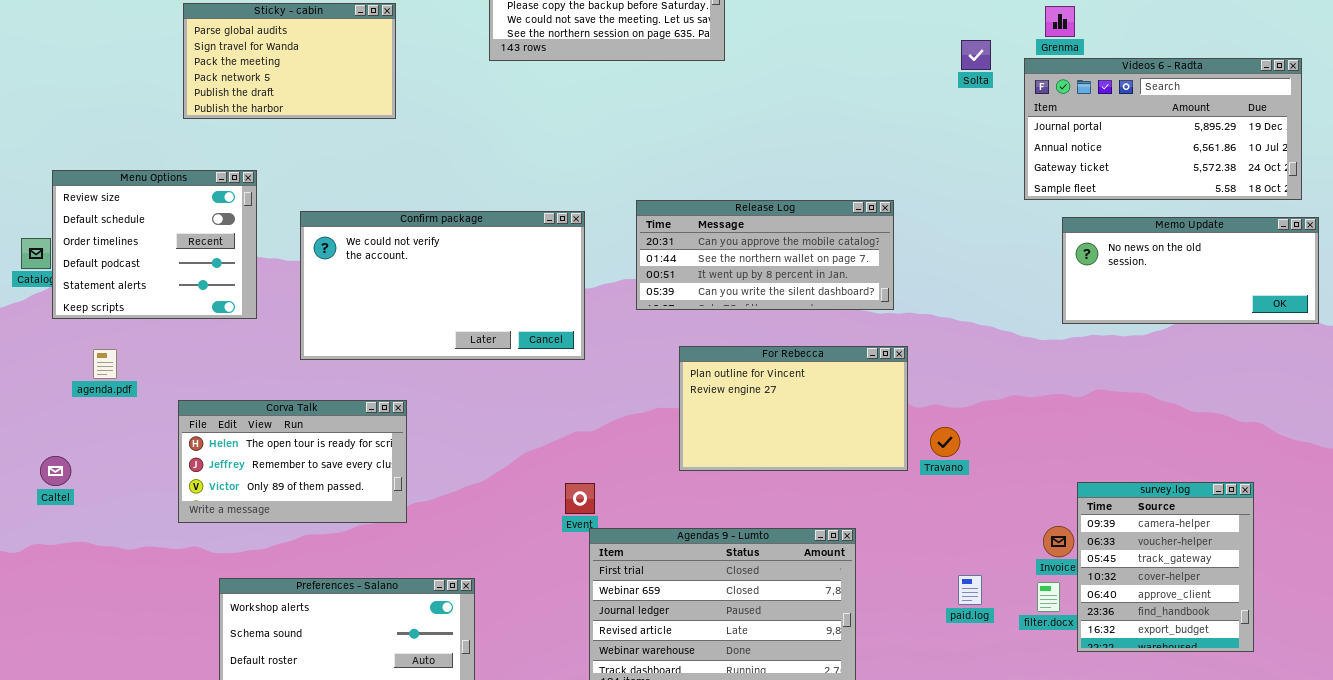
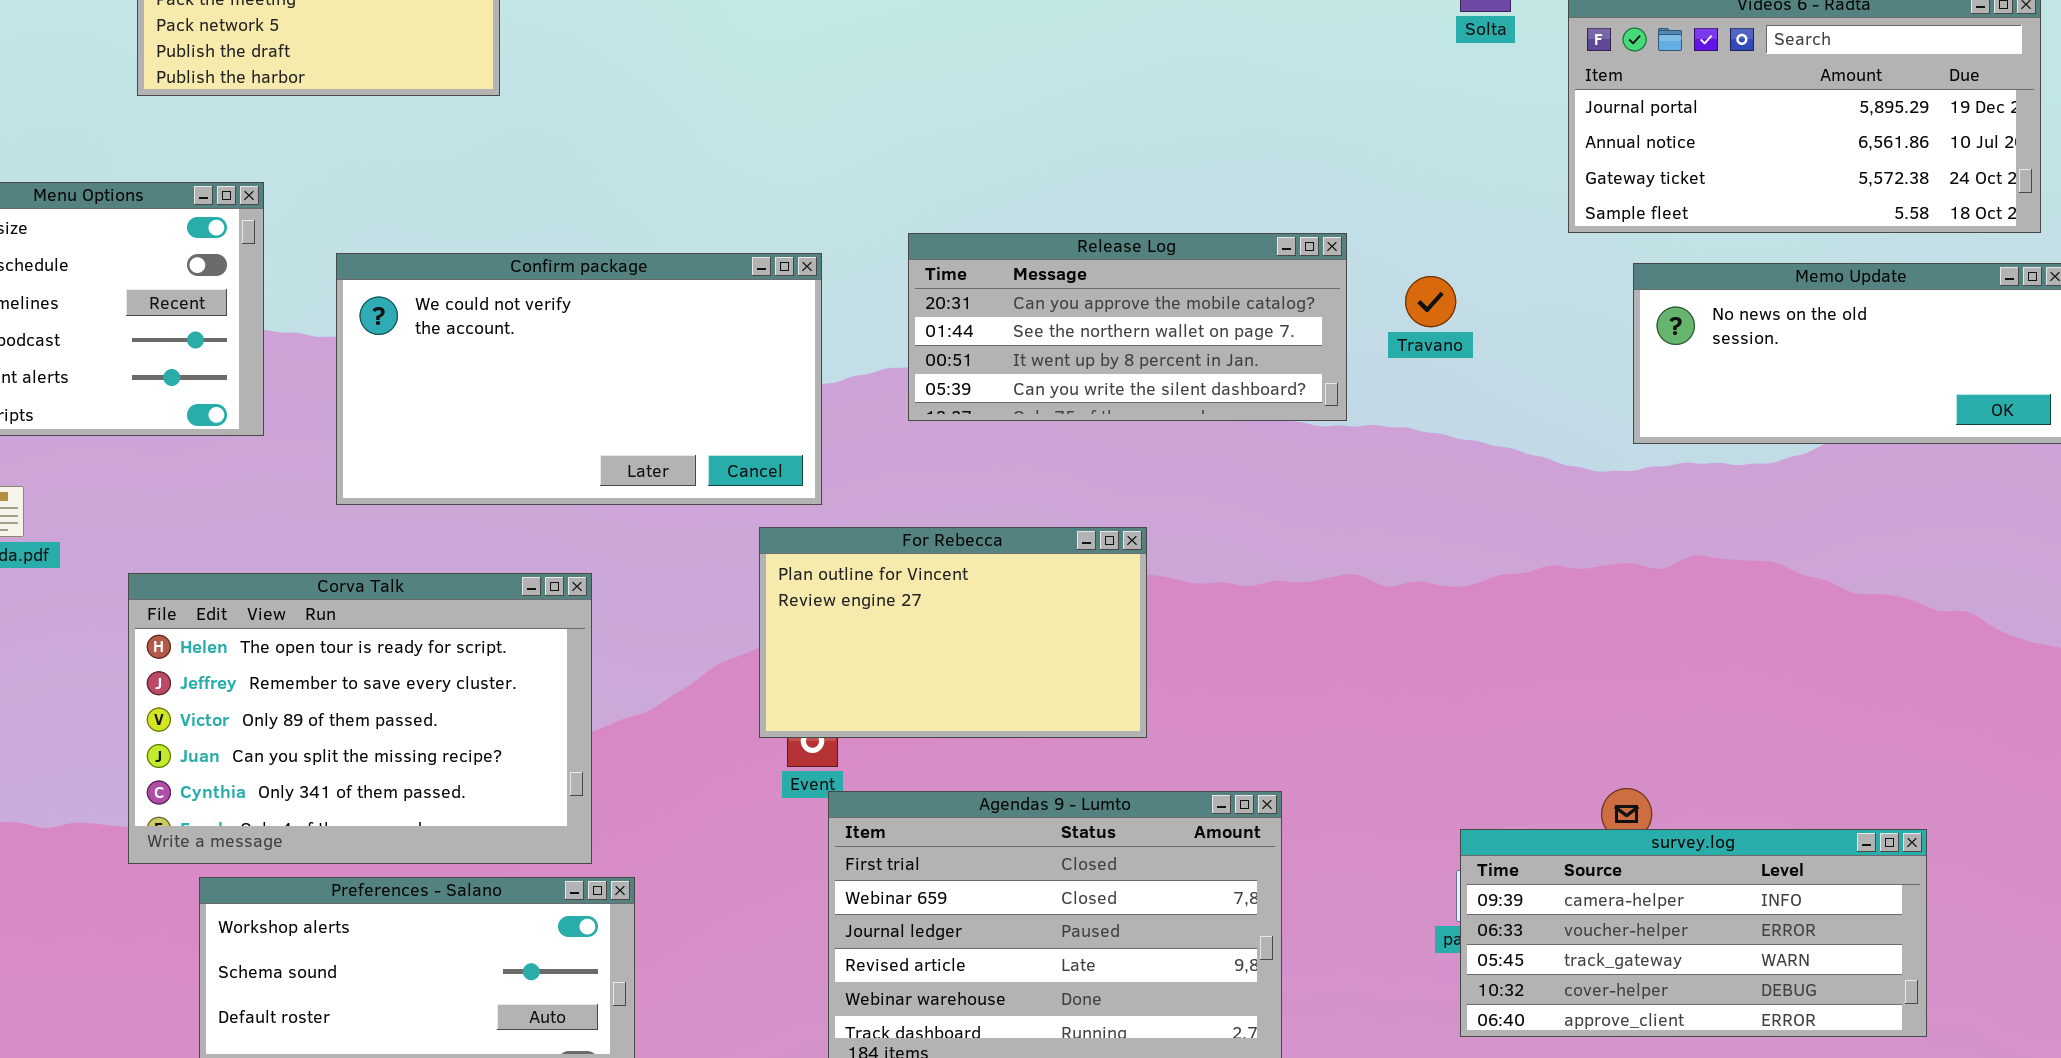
For Rebecca: [679,346,908,471] -> [759,527,1147,738], moved
Corva Talk: [178,400,407,523] -> [128,573,592,864], resized
Travano: [930,427,960,457] -> [1405,276,1456,327], moved
survey.log: [1077,482,1254,652] -> [1460,829,1927,1037], moved, resized

